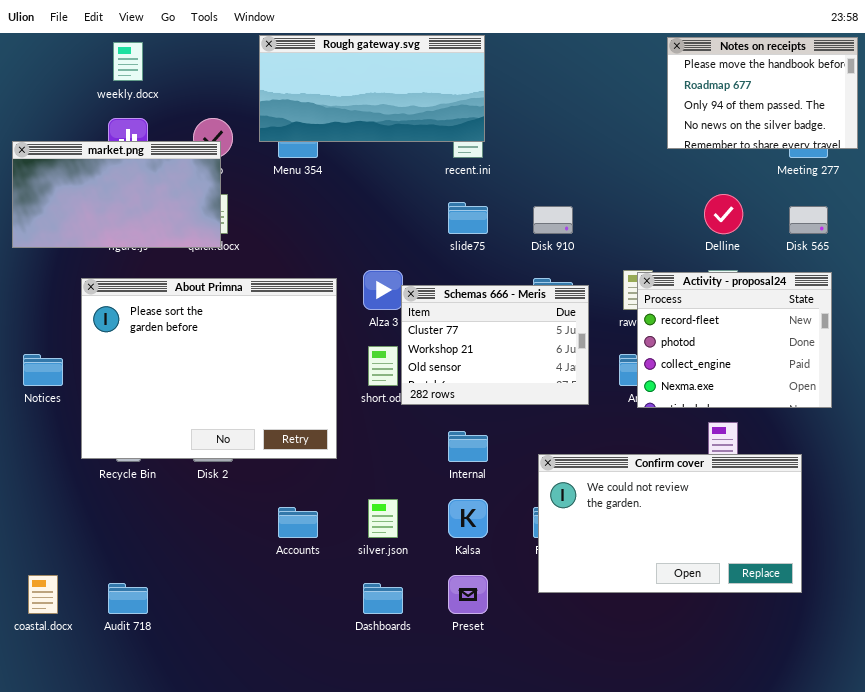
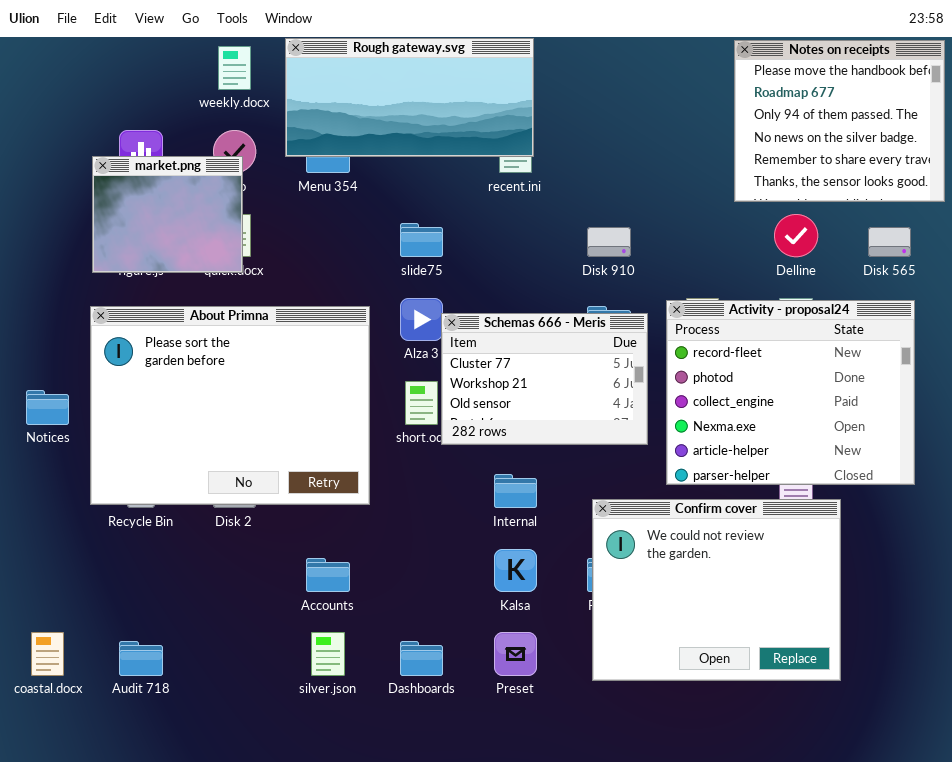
Notes on receipts: [667,37,858,149] -> [734,40,945,202], resized
weekly.docx: [113,42,143,81] -> [218,46,251,90], moved
market.png: [12,141,221,248] -> [92,156,243,273], resized
slide75: [448,202,488,234] -> [400,223,443,257], moved
Activity - proposal24: [637,272,832,408] -> [666,300,915,485], resized
Confirm cover: [538,454,802,593] -> [592,499,841,681], resized
silver.json: [368,499,398,538] -> [311,632,345,676], moved

